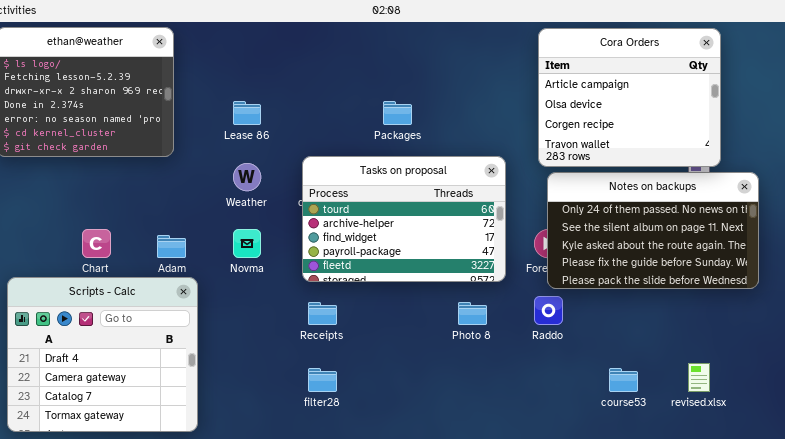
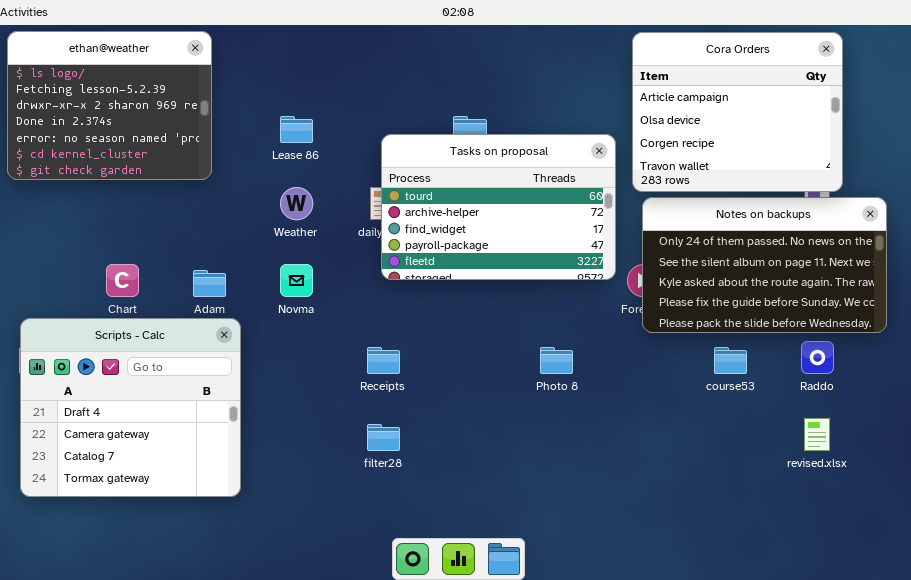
Tasks on proposal: [302,156,506,282] -> [381,134,616,280], moved
Raddo: [534,296,563,325] -> [801,341,834,374], moved
course53: [609,368,638,392] -> [714,347,747,374], moved

